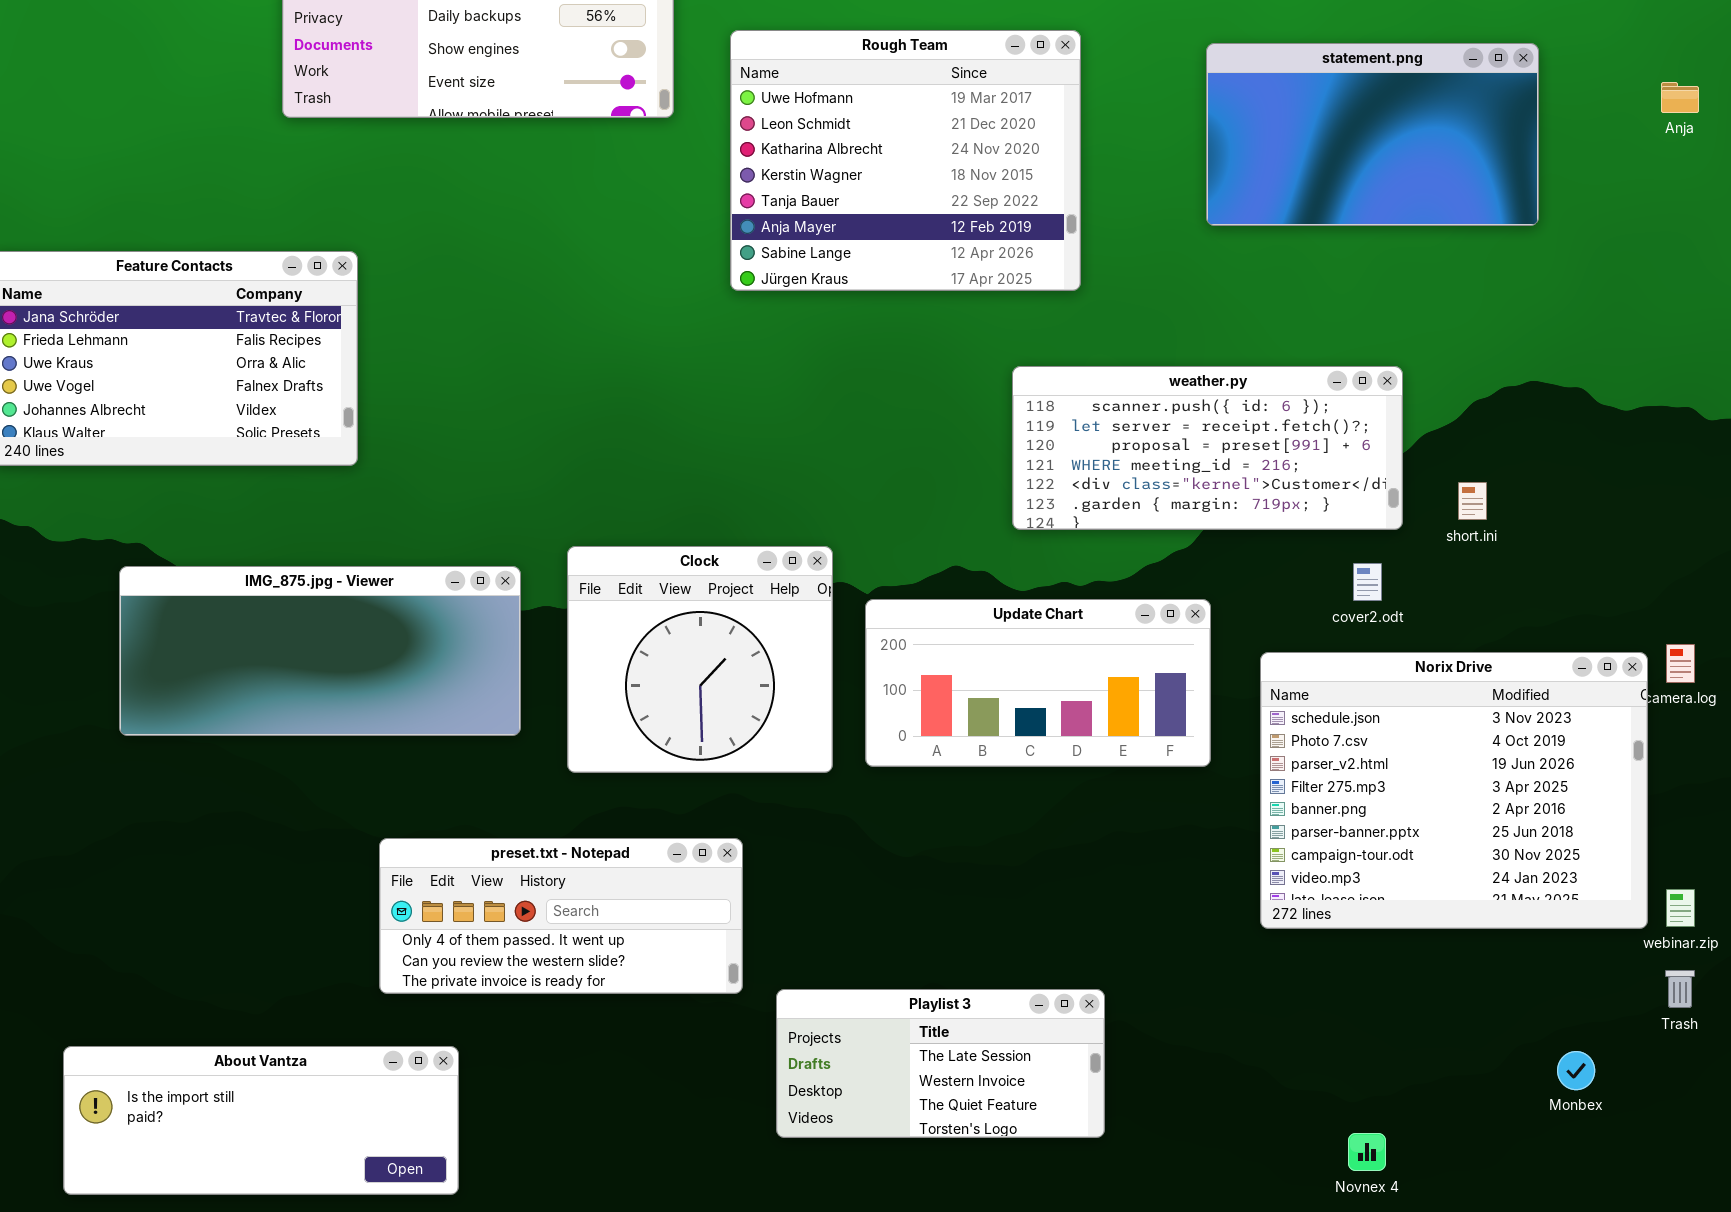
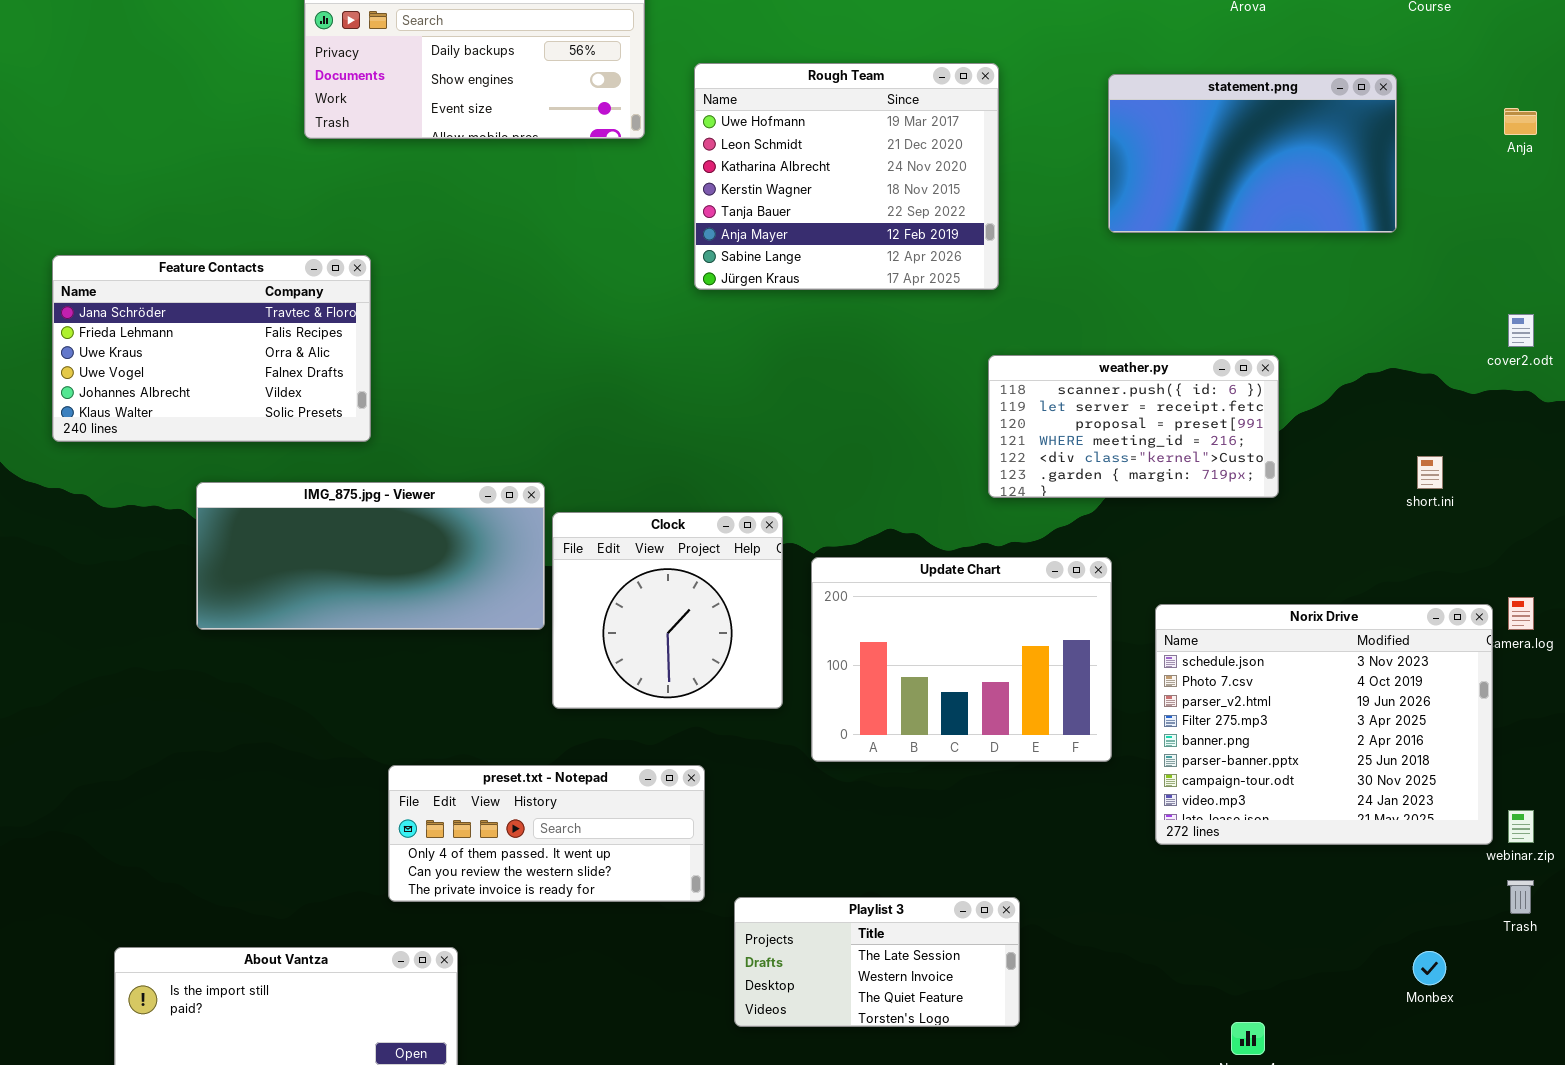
weather.py: [1012,366,1403,530] -> [988,355,1279,498], resized
short.ini: [1458,482,1487,520] -> [1417,456,1443,489], moved
cover2.odt: [1353,563,1382,601] -> [1508,314,1534,347], moved
IMG_875.jpg - Viewer: [119,566,521,736] -> [196,482,545,630], moved
Update Chart: [865,599,1211,767] -> [811,557,1112,762], resized

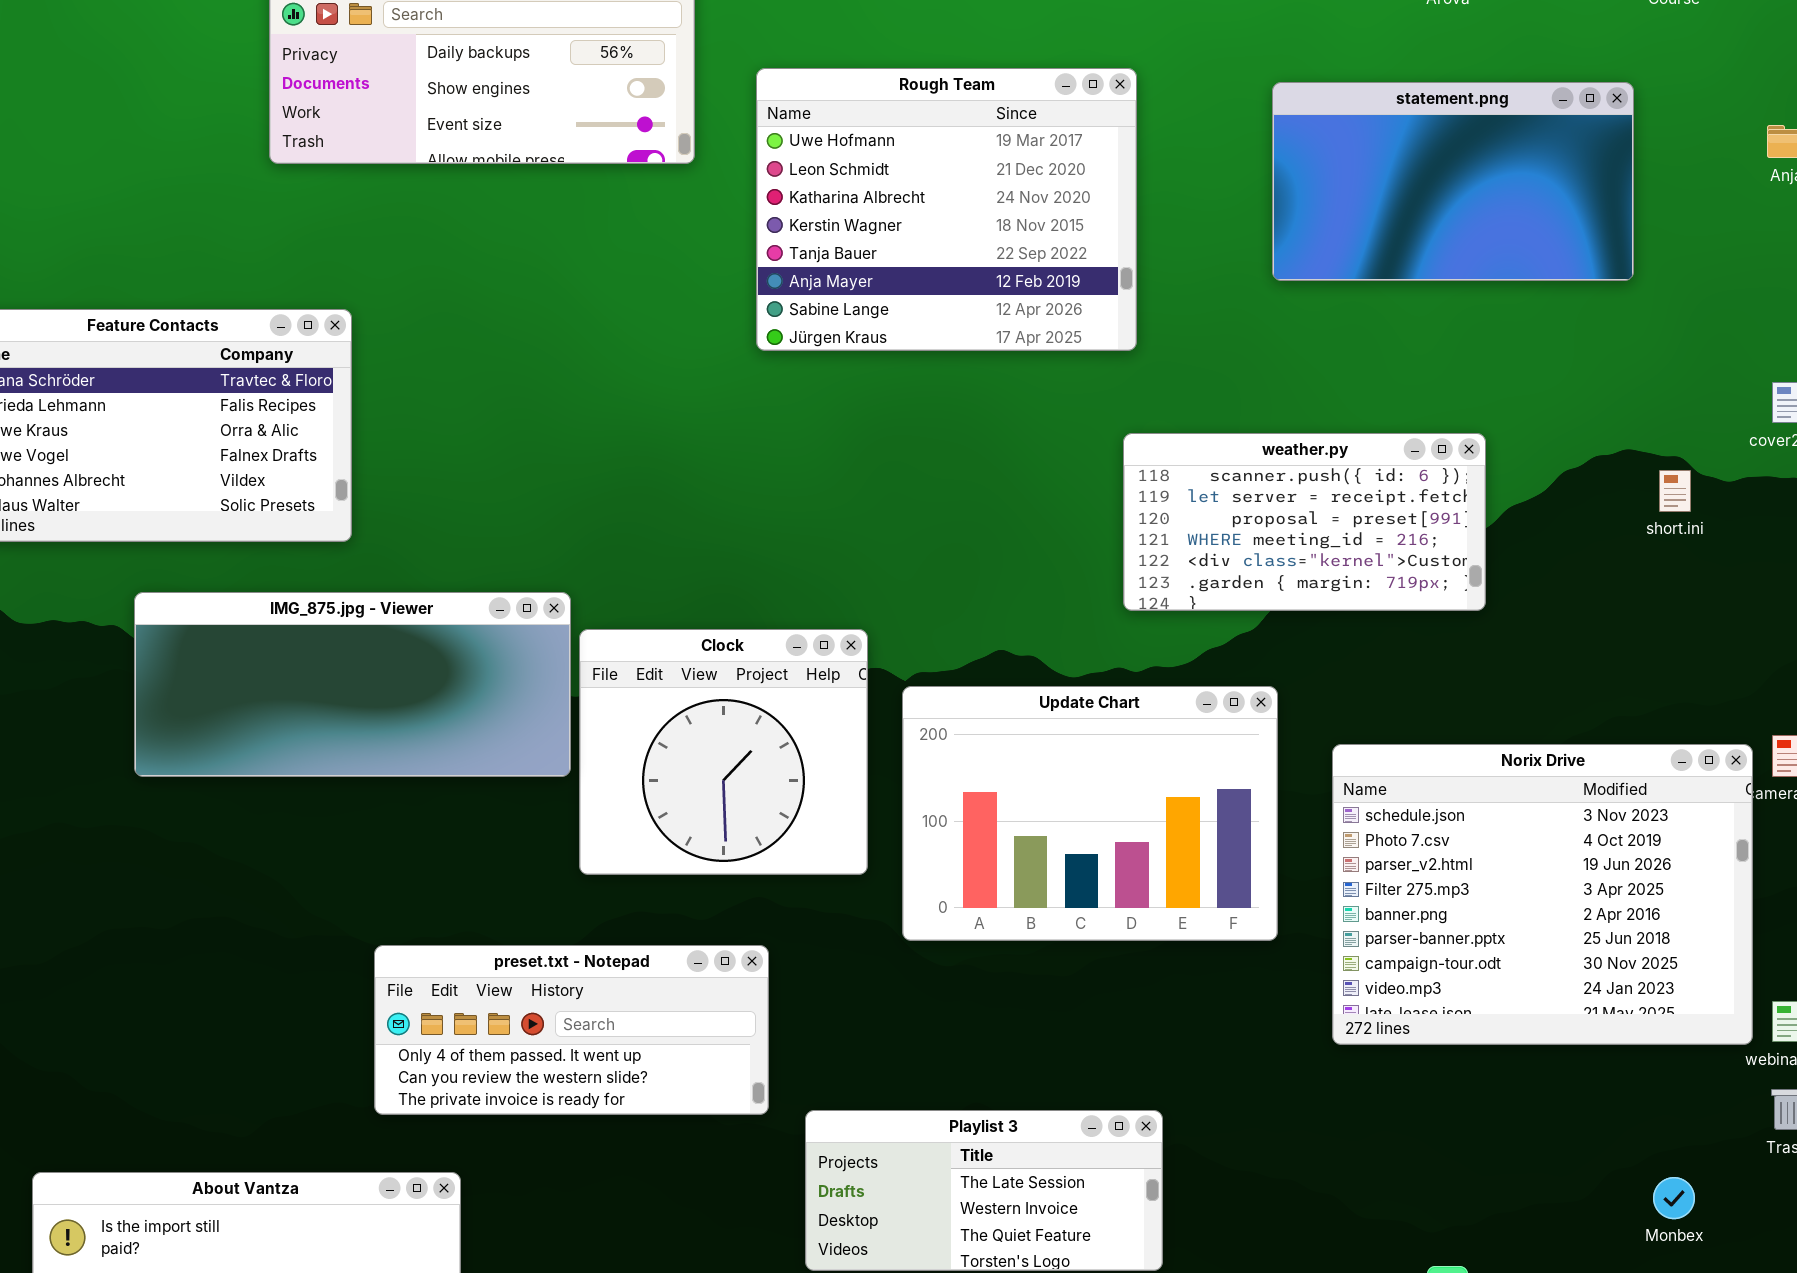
short.ini: [1417,456,1443,489] -> [1659,470,1691,512], moved

